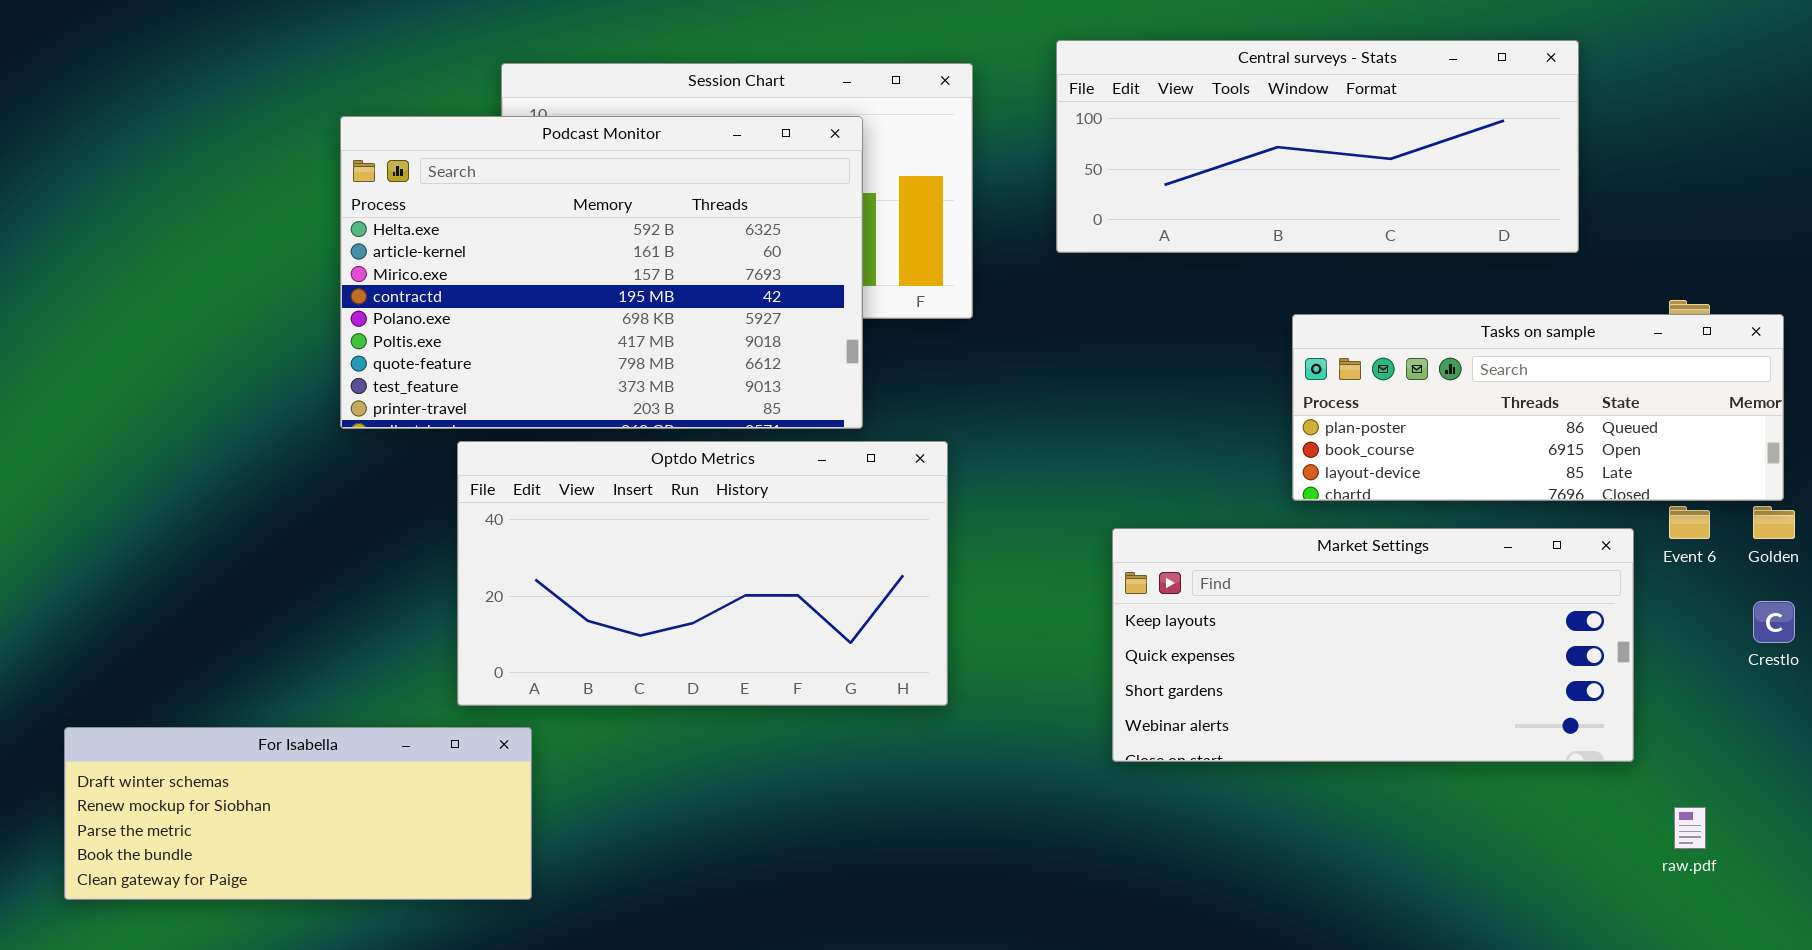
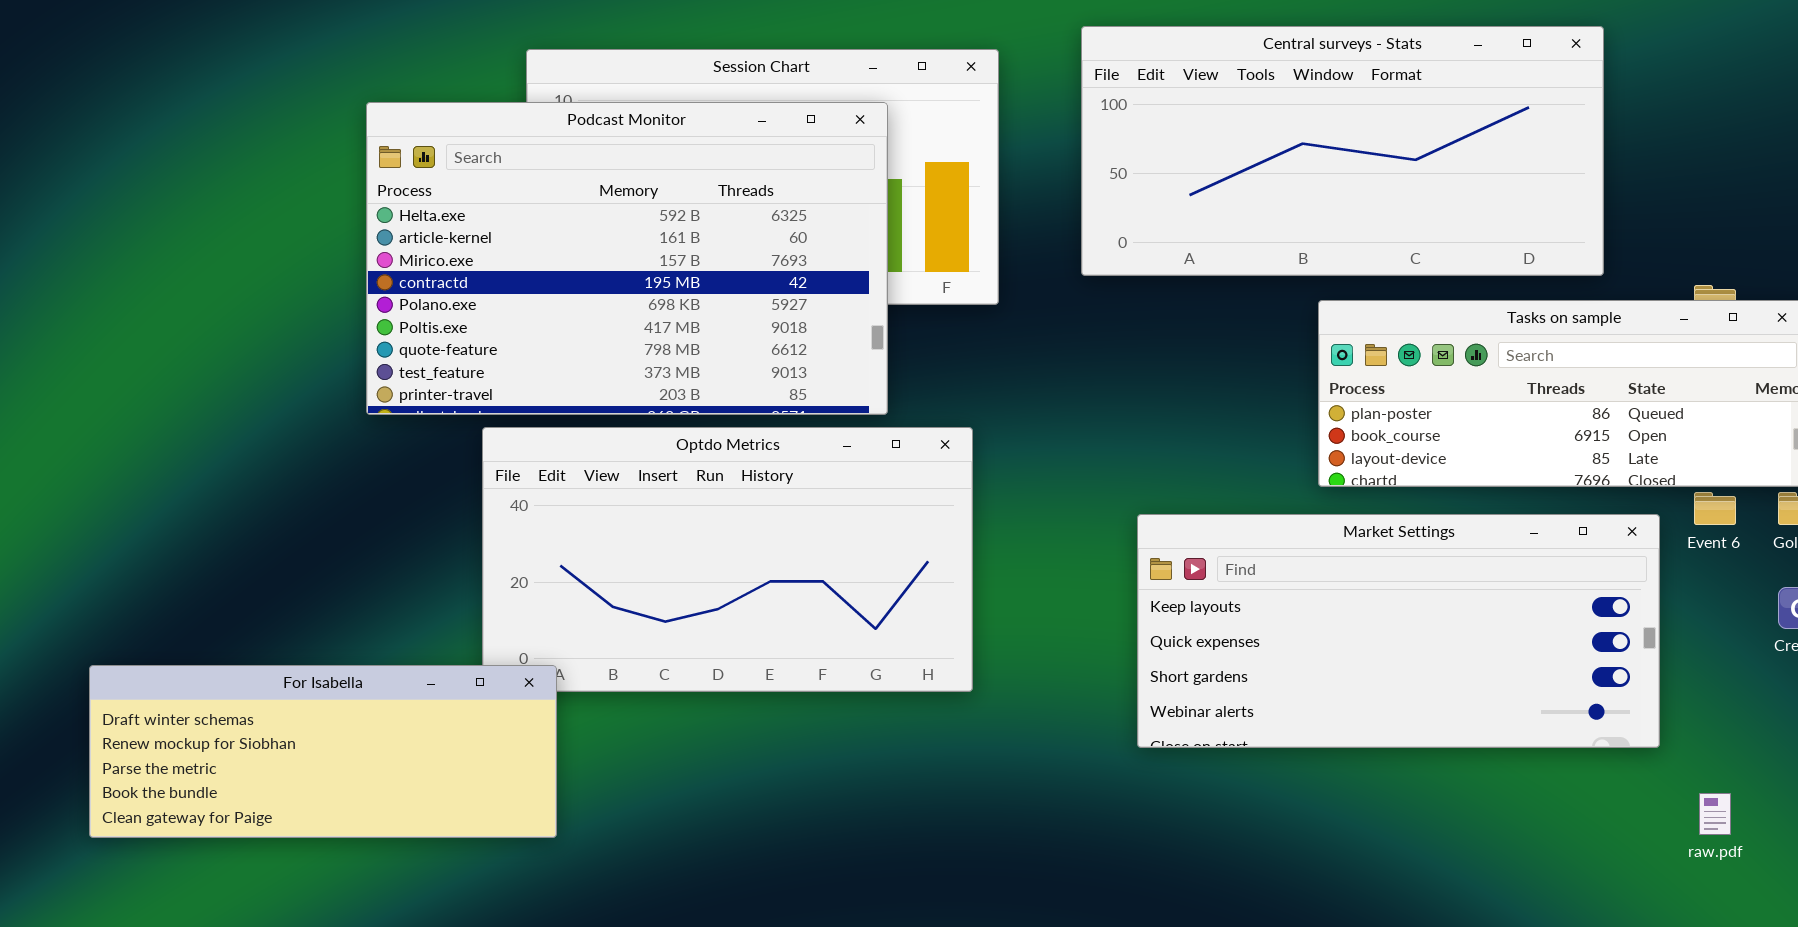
Central surveys - Stats: [1056,40,1579,253] -> [1081,26,1604,276], resized
For Isabella: [64,727,532,900] -> [89,665,557,838], moved

